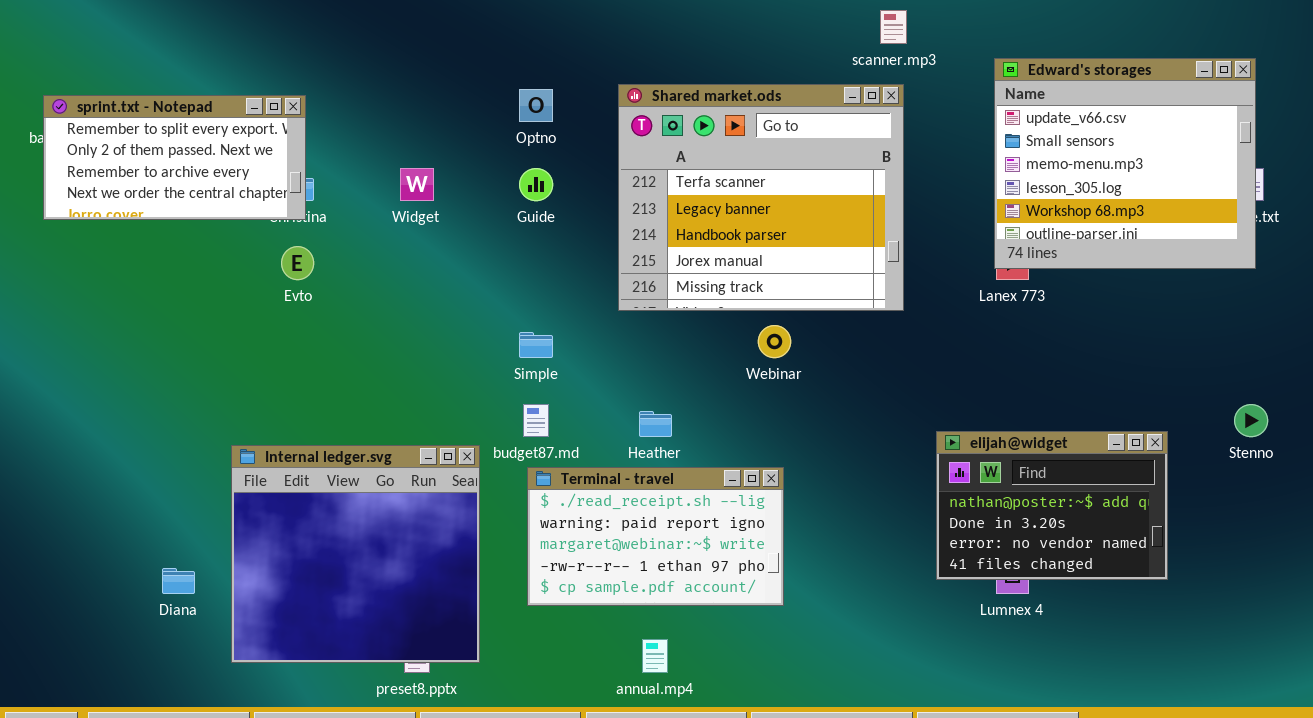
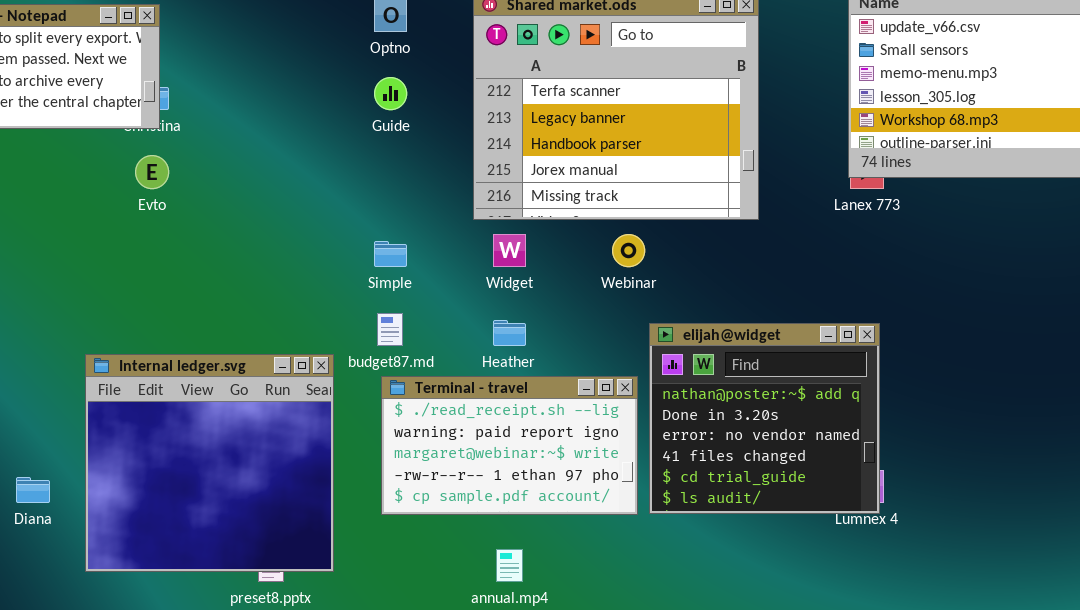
Widget: [400,168,434,201] -> [493,234,526,267], moved
elijah@widget: [936,431,1168,580] -> [649,323,880,514], moved, resized

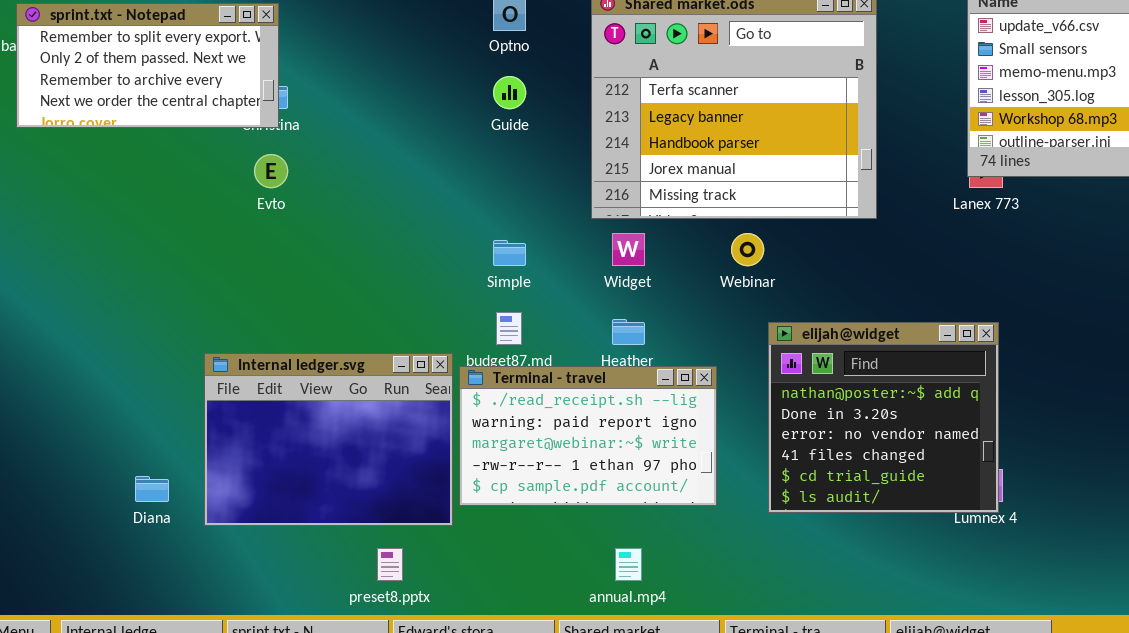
Internal ledger.svg: [85,354,334,572] -> [204,353,453,526], resized
Terminal - travel: [381,376,638,515] -> [459,366,717,506], moved

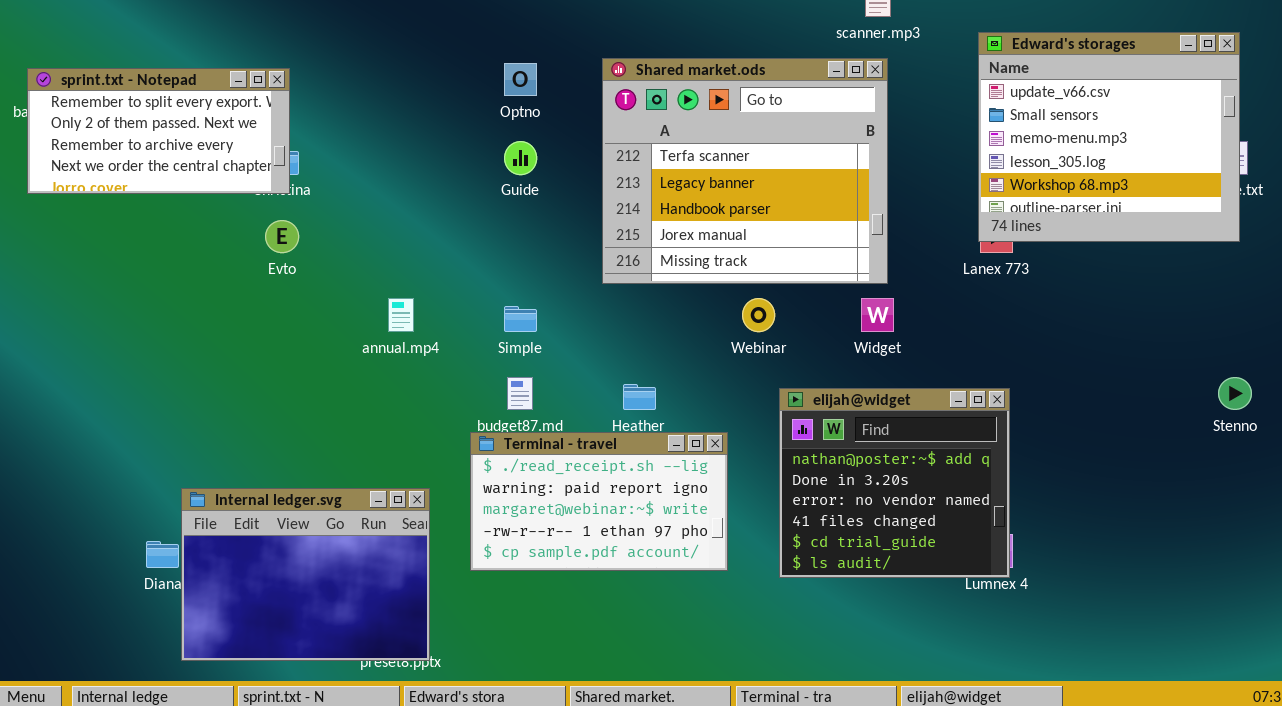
Widget: [612,233,645,266] -> [861,298,894,332], moved
Internal ledger.svg: [204,353,453,526] -> [181,488,430,661], moved
annual.mp4: [615,548,642,581] -> [388,298,414,332], moved

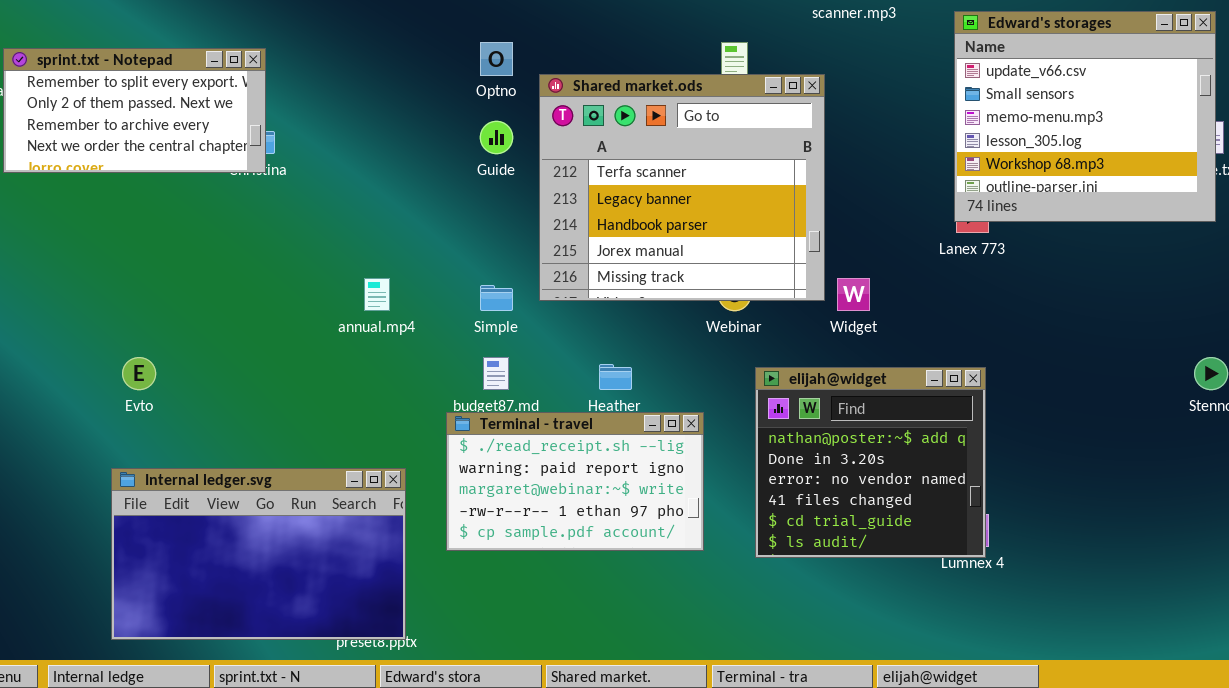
Shared market.ods: [602,58,888,284] -> [539,74,825,301], moved
Evto: [265,220,299,253] -> [122,357,156,390], moved
Internal ledger.svg: [181,488,430,661] -> [111,468,406,640], resized

